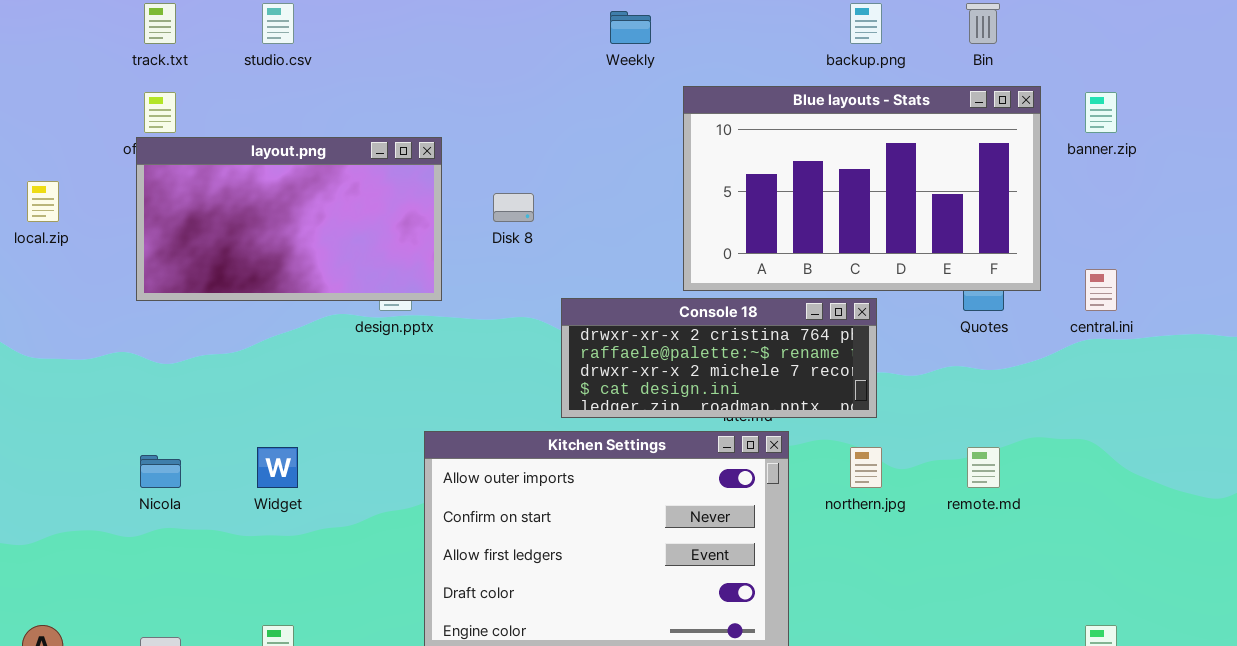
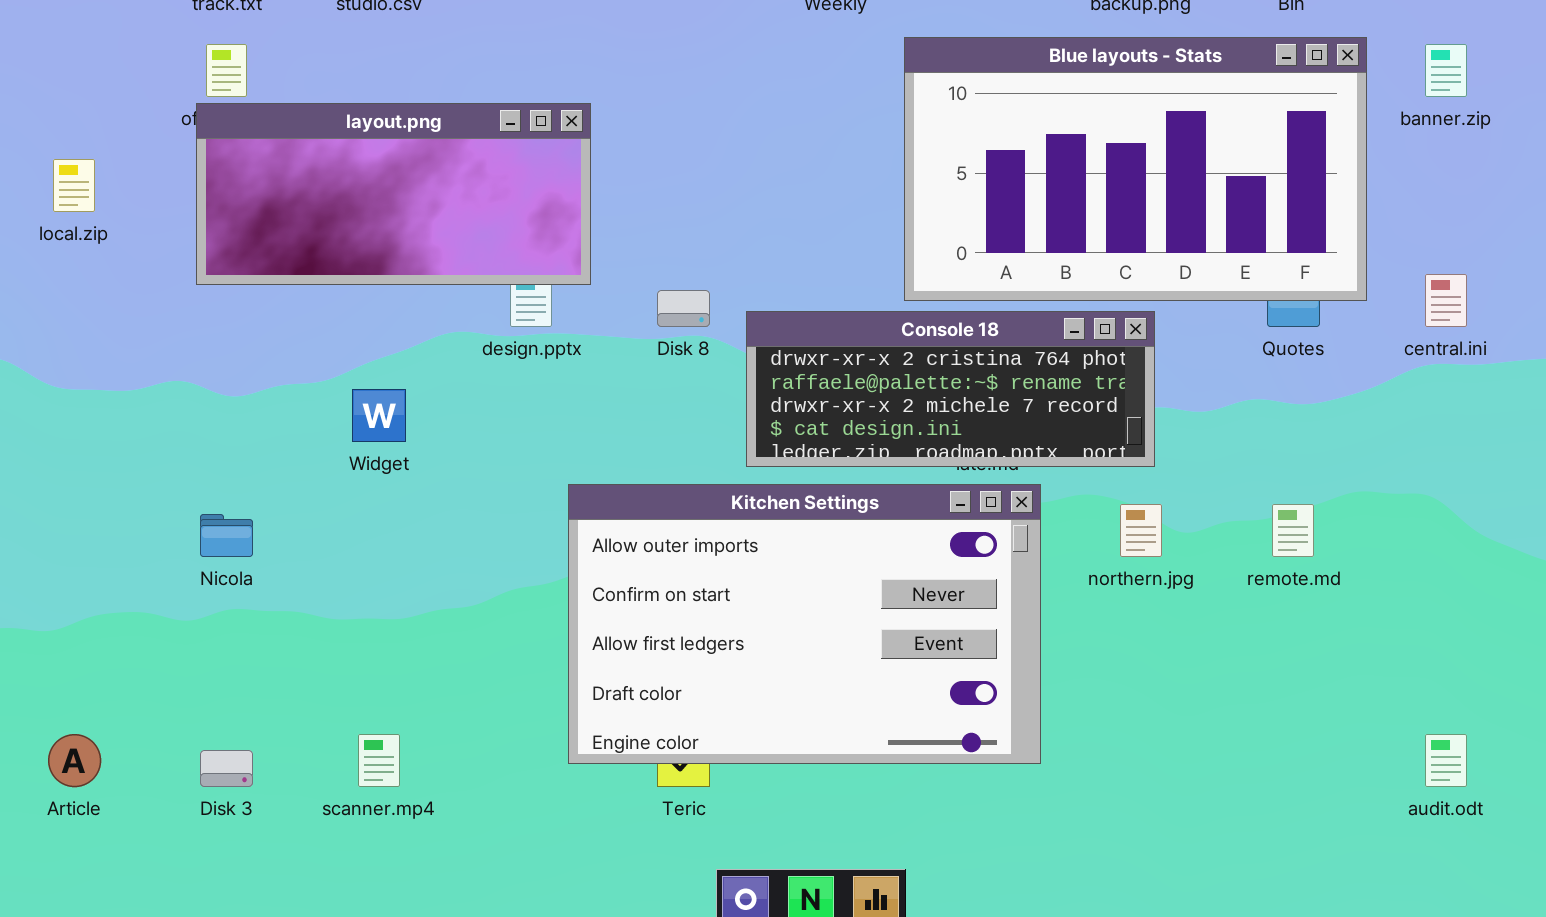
layout.png: [136,137,442,301] -> [196,103,591,285], resized
Disk 8: [493,193,534,222] -> [657,290,710,327], moved
Widget: [257,447,298,488] -> [352,389,406,442], moved

